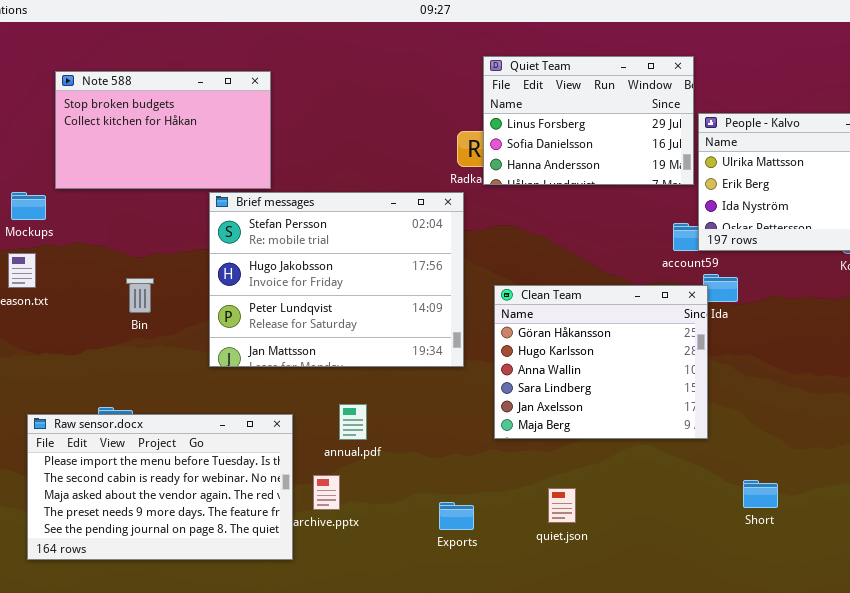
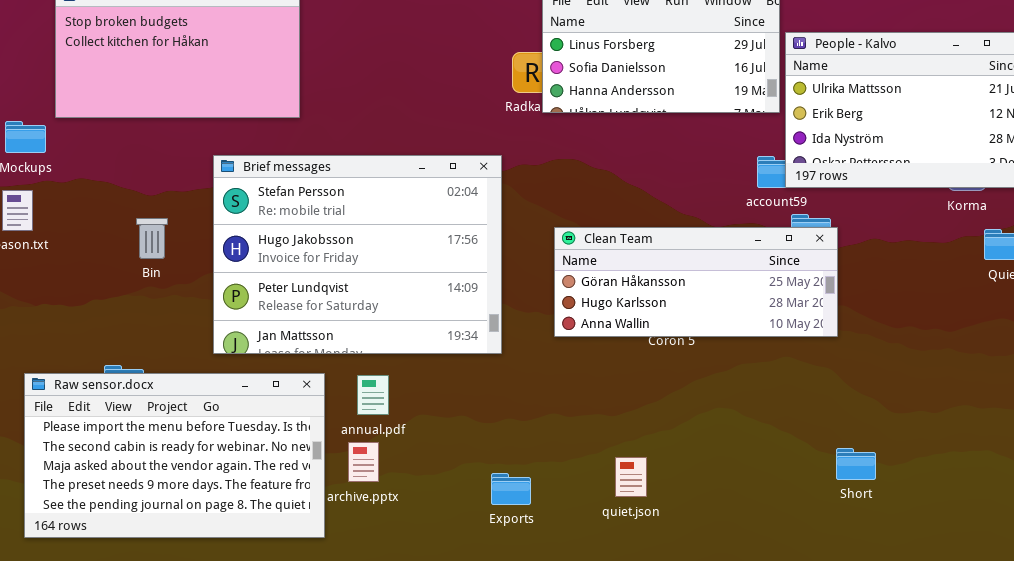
Brief messages: [209,192,464,367] -> [213,155,502,354], moved
Clean Team: [494,285,708,439] -> [554,227,838,337], resized
annual.pdf: [339,404,367,440] -> [357,375,389,415], moved

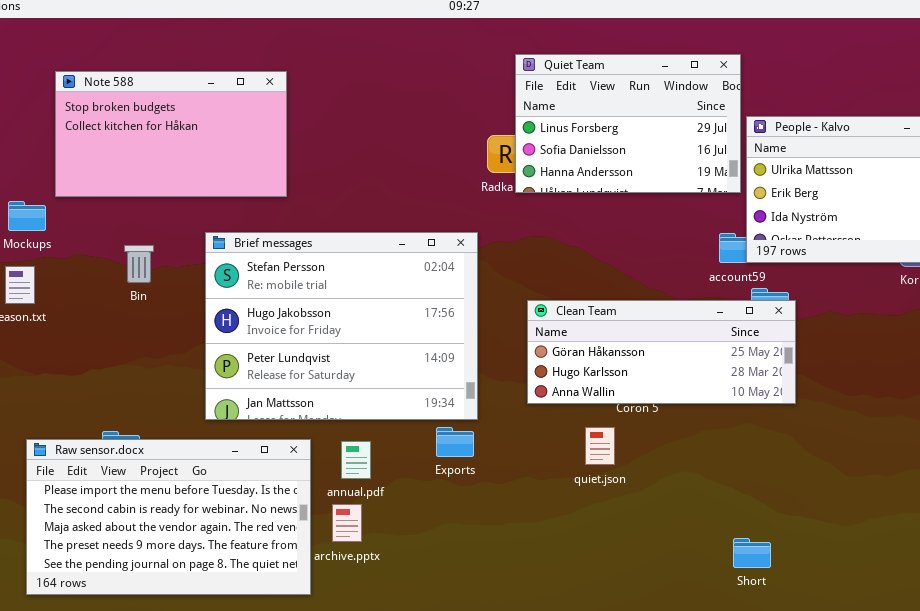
Bin: [136,218,168,259] -> [124,245,154,283], moved
Short: [836,448,876,480] -> [733,538,771,568], moved
quiet.json: [615,457,647,497] -> [585,427,615,465], moved
Exports: [491,473,531,505] -> [436,427,474,457], moved

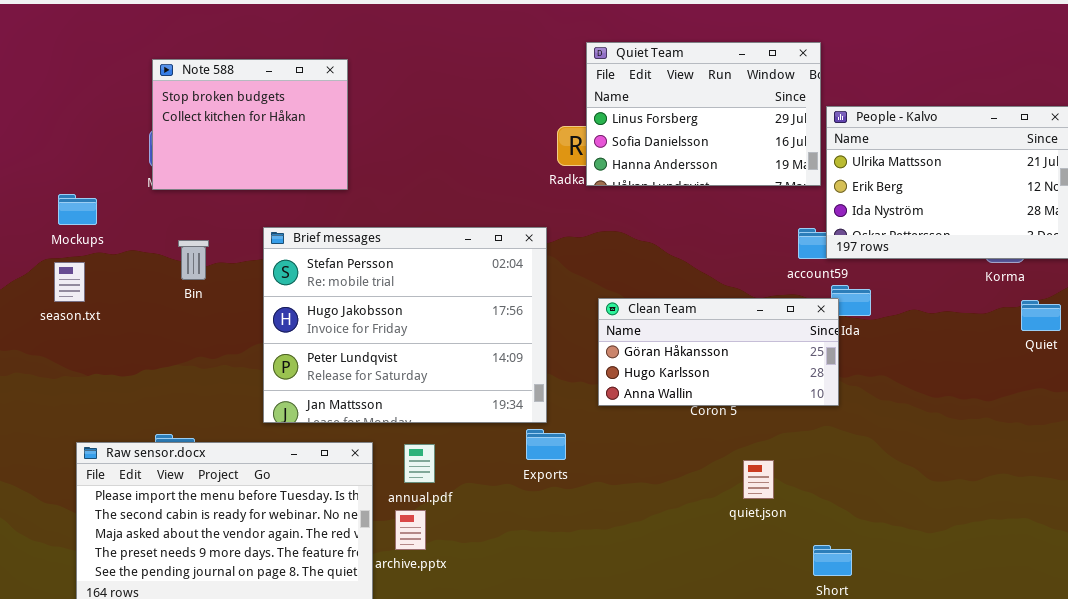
Note 588: [55,71,287,197] -> [152,59,348,190], resized
Clean Team: [527,300,796,404] -> [598,298,839,406], resized
Exports: [436,427,474,457] -> [526,429,566,460], moved
quiet.json: [585,427,615,465] -> [743,460,774,499], moved

